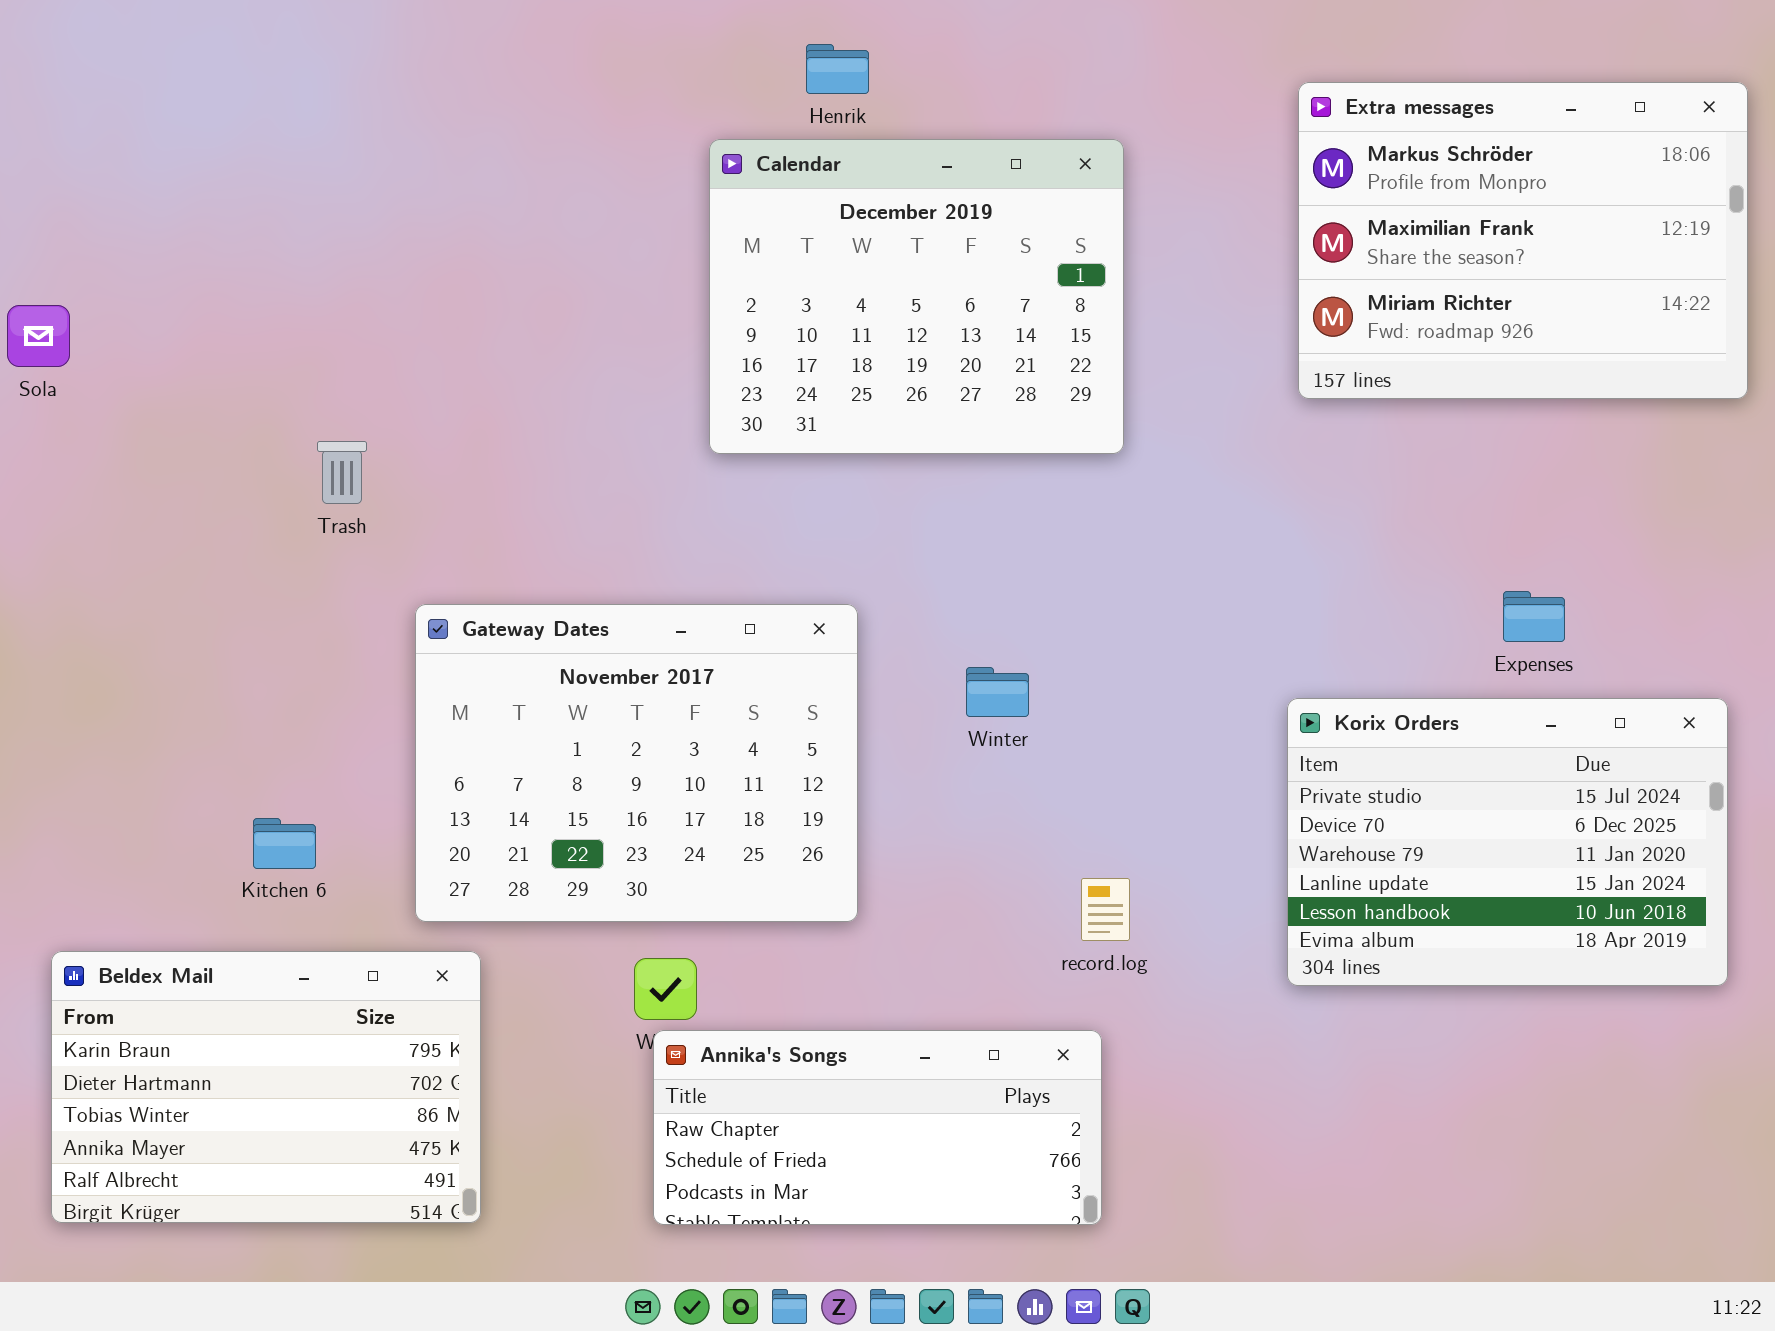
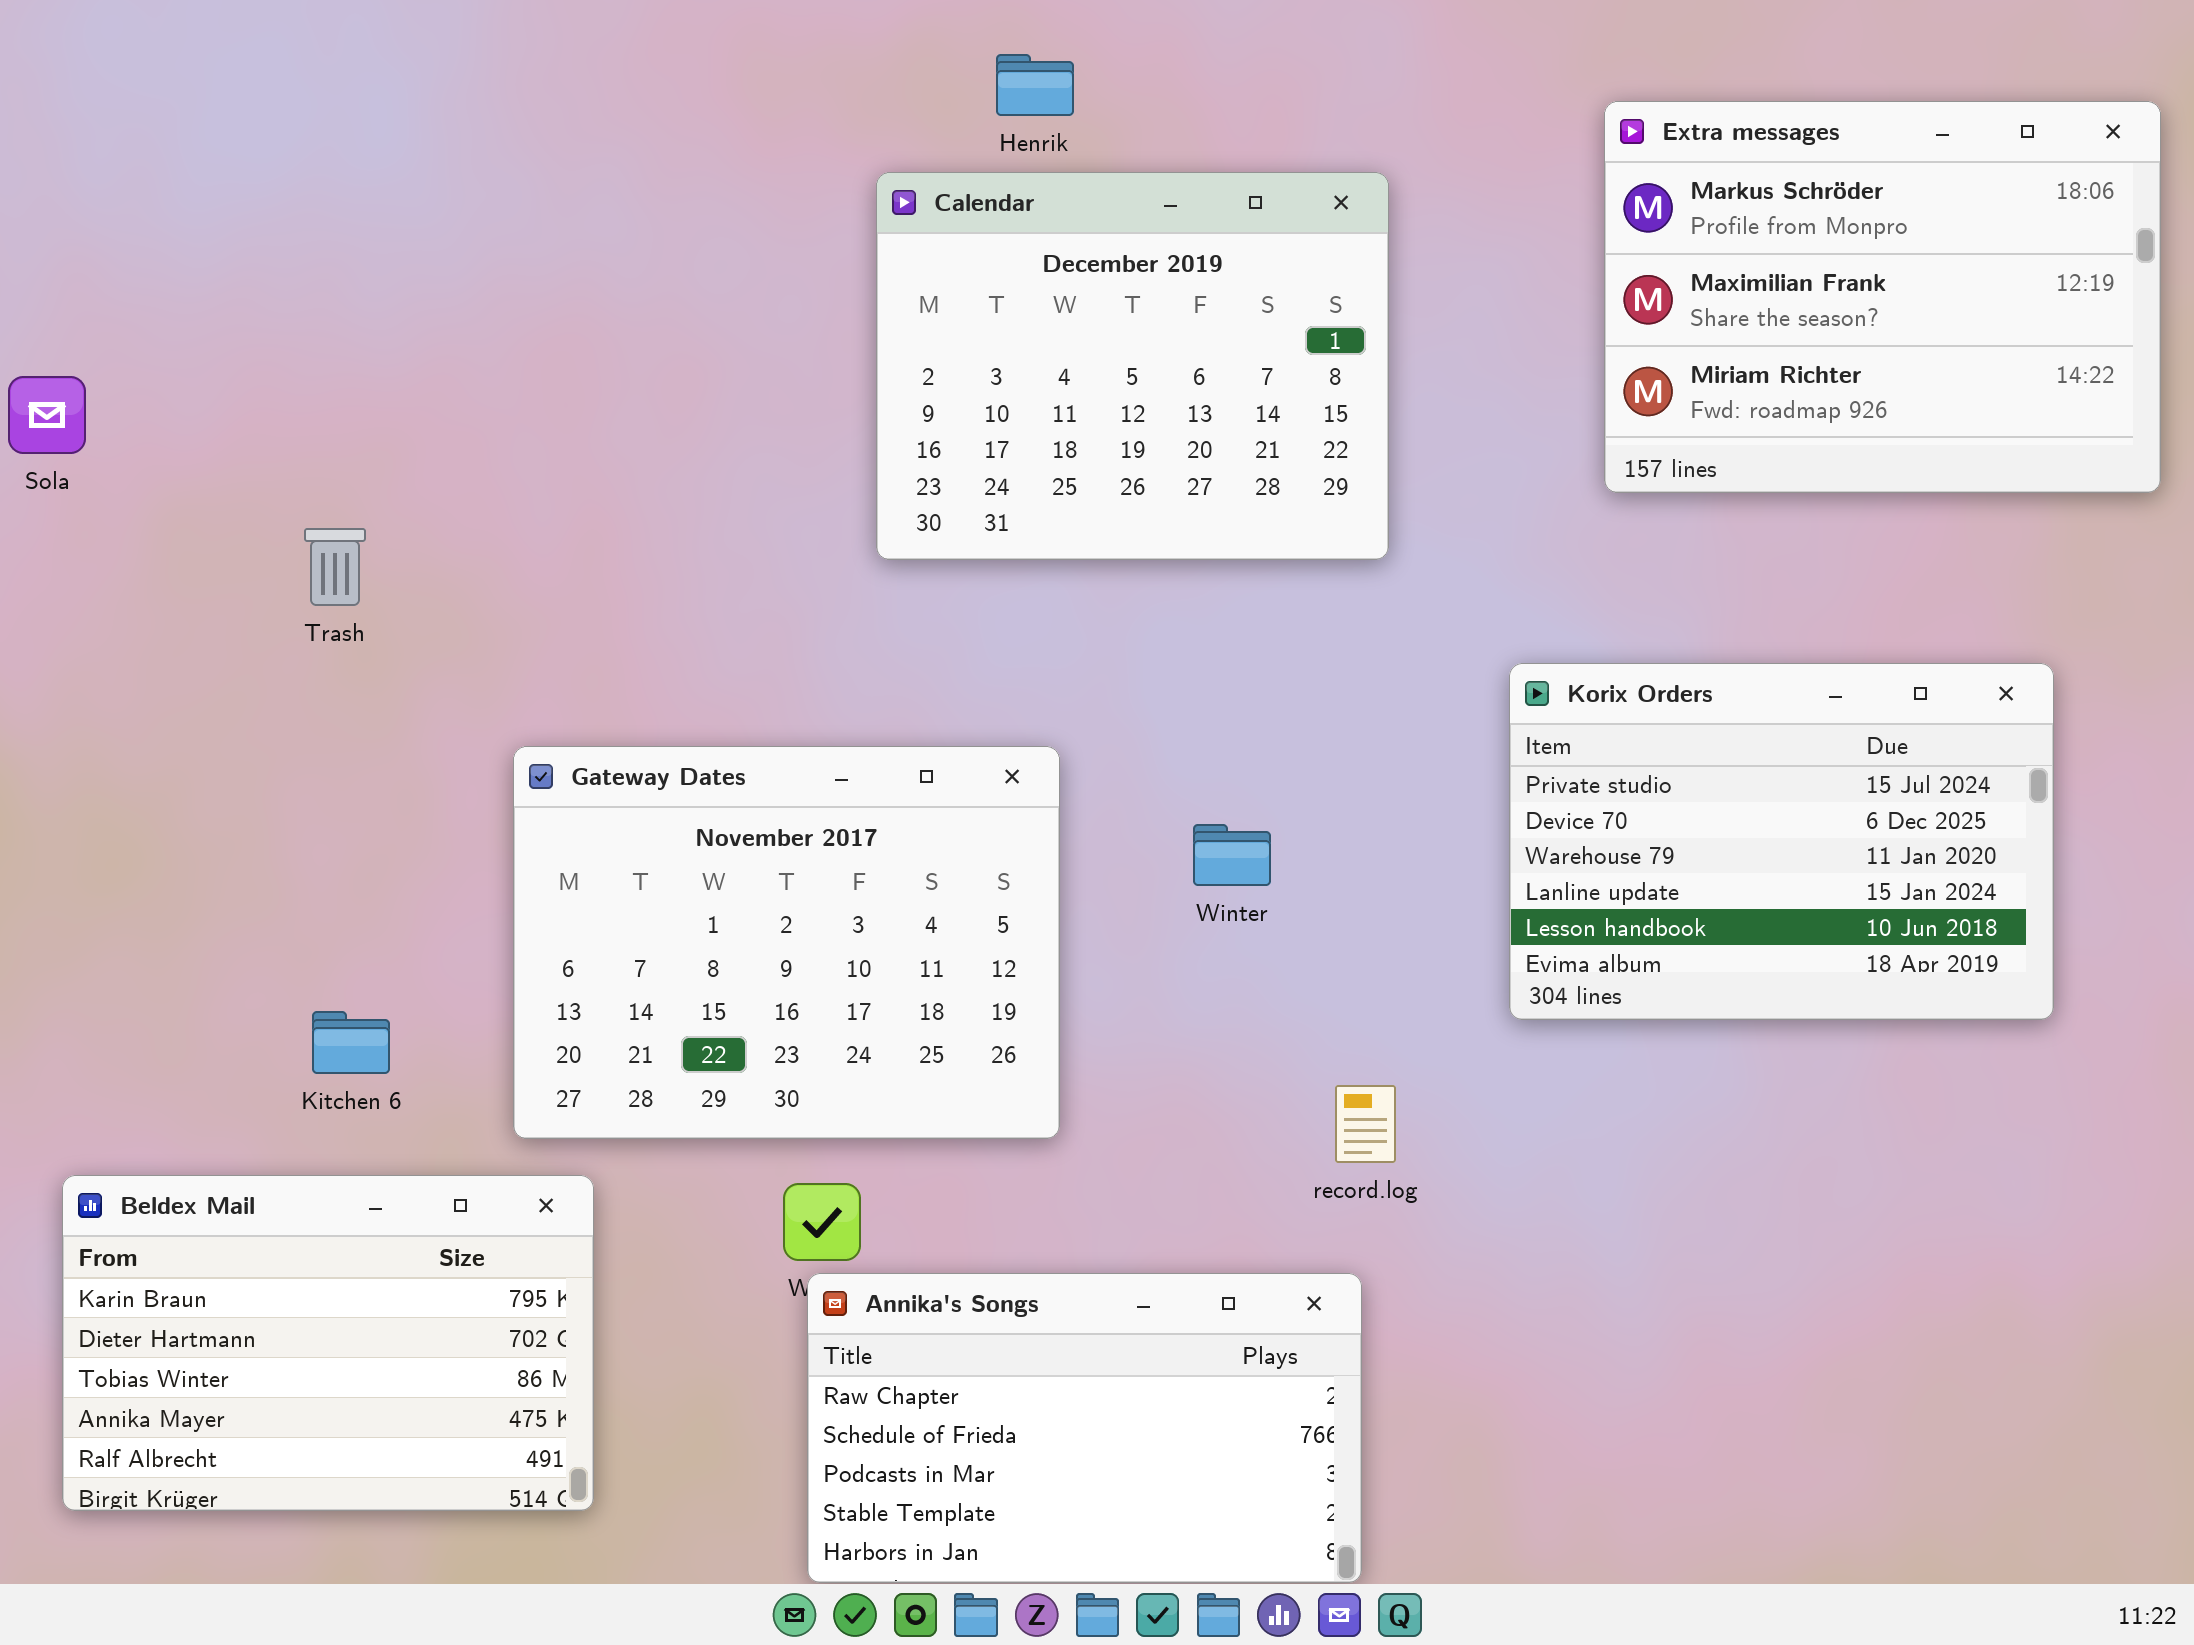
Trash: [317,441,367,504] -> [304,528,366,606], moved
Korix Orders: [1287,698,1728,986] -> [1509,663,2054,1020], moved
Annika's Songs: [653,1030,1102,1225] -> [807,1273,1362,1583], resized

